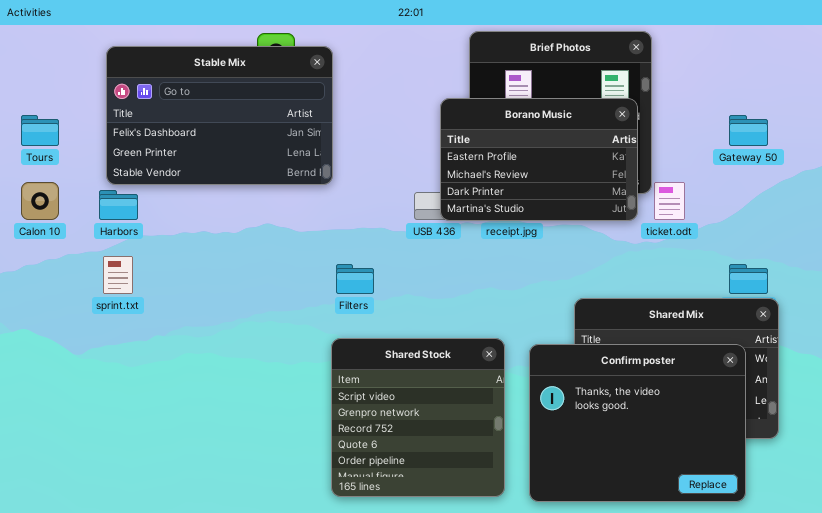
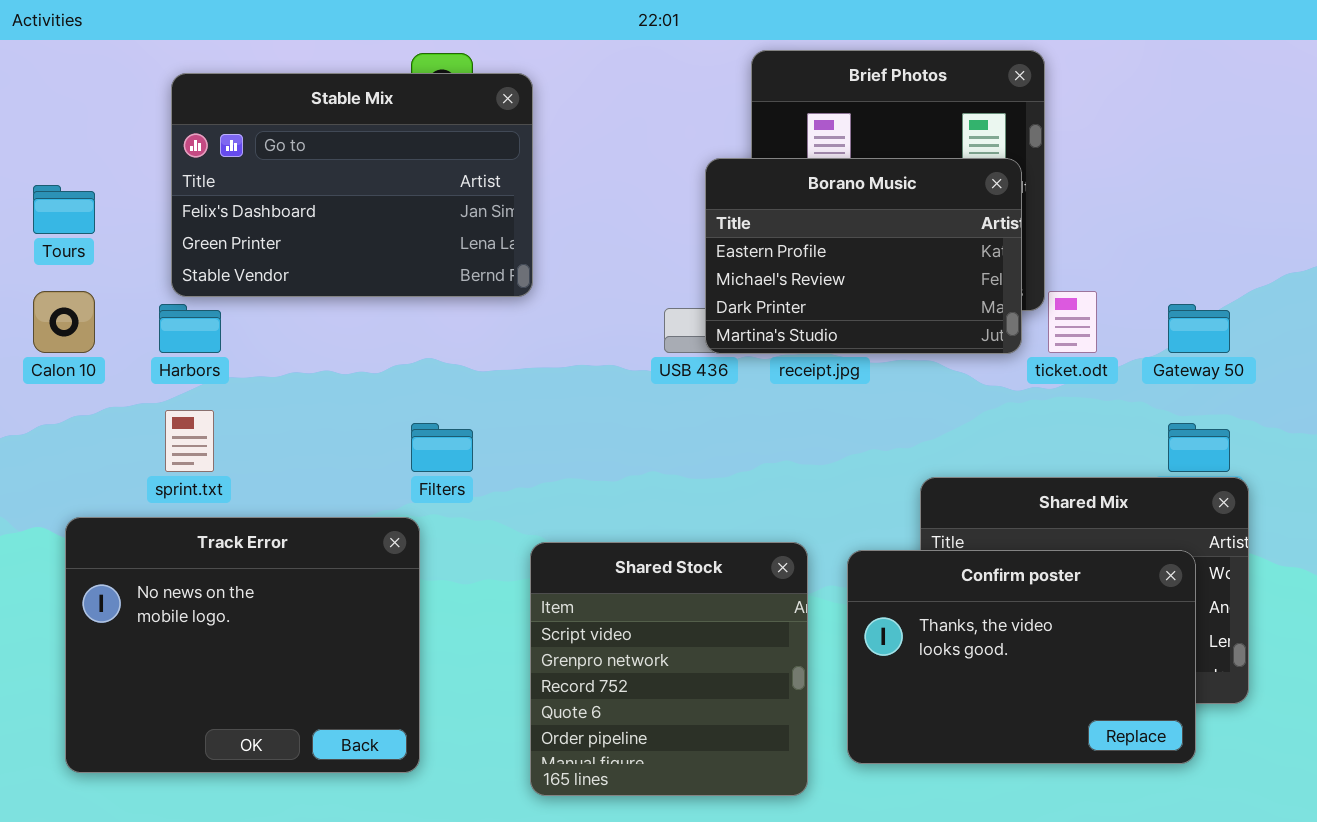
Gateway 50: [729,115,768,146] -> [1168,304,1230,353], moved
Filters: [336,264,374,294] -> [411,423,473,472], moved
Track Error: none -> [65,517,420,773], opened
Confirm poster: [529,344,746,502] -> [847,550,1196,764], resized

